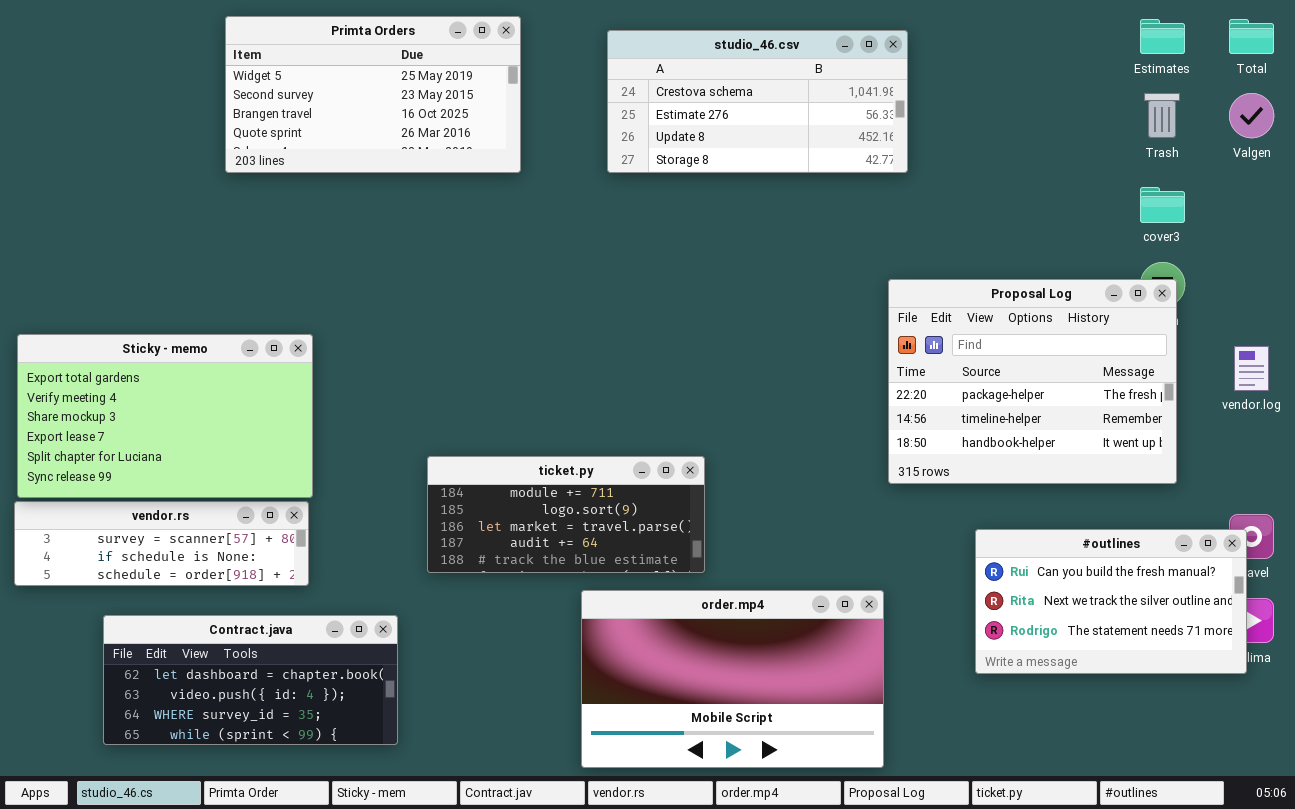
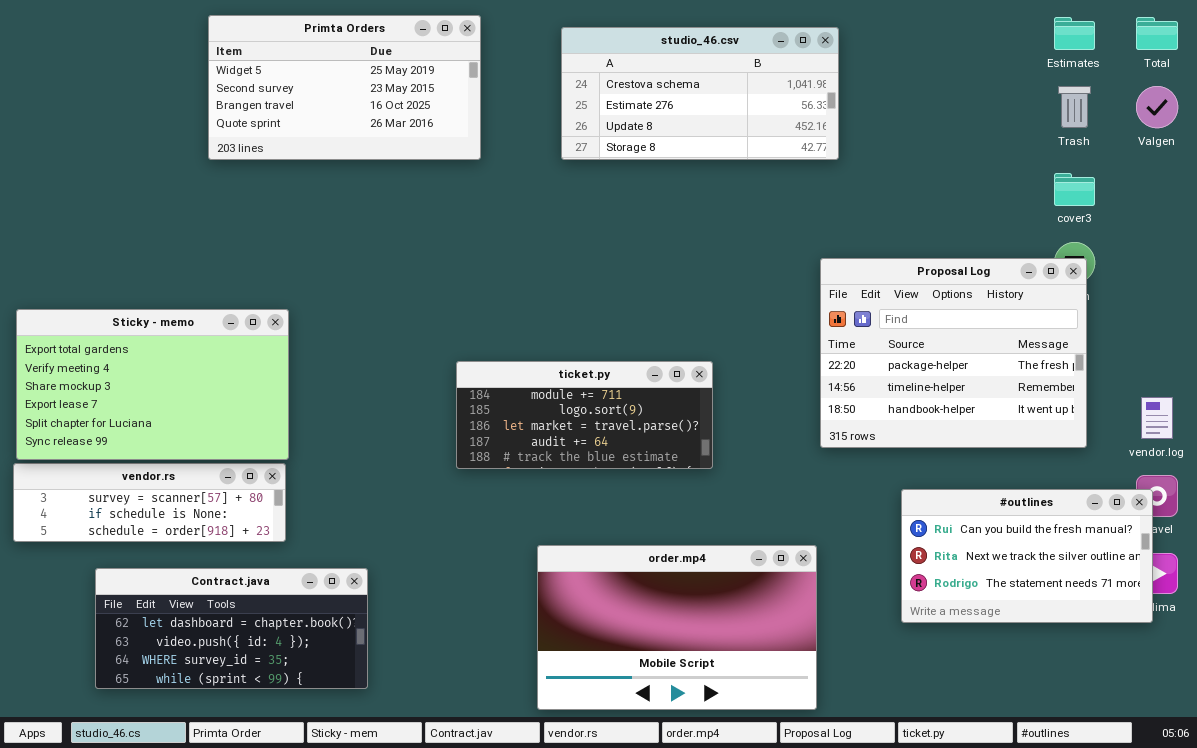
vendor.log: [1234,346,1269,391] -> [1141,397,1173,439], moved
ticket.py: [427,456,705,573] -> [456,361,713,469], moved

